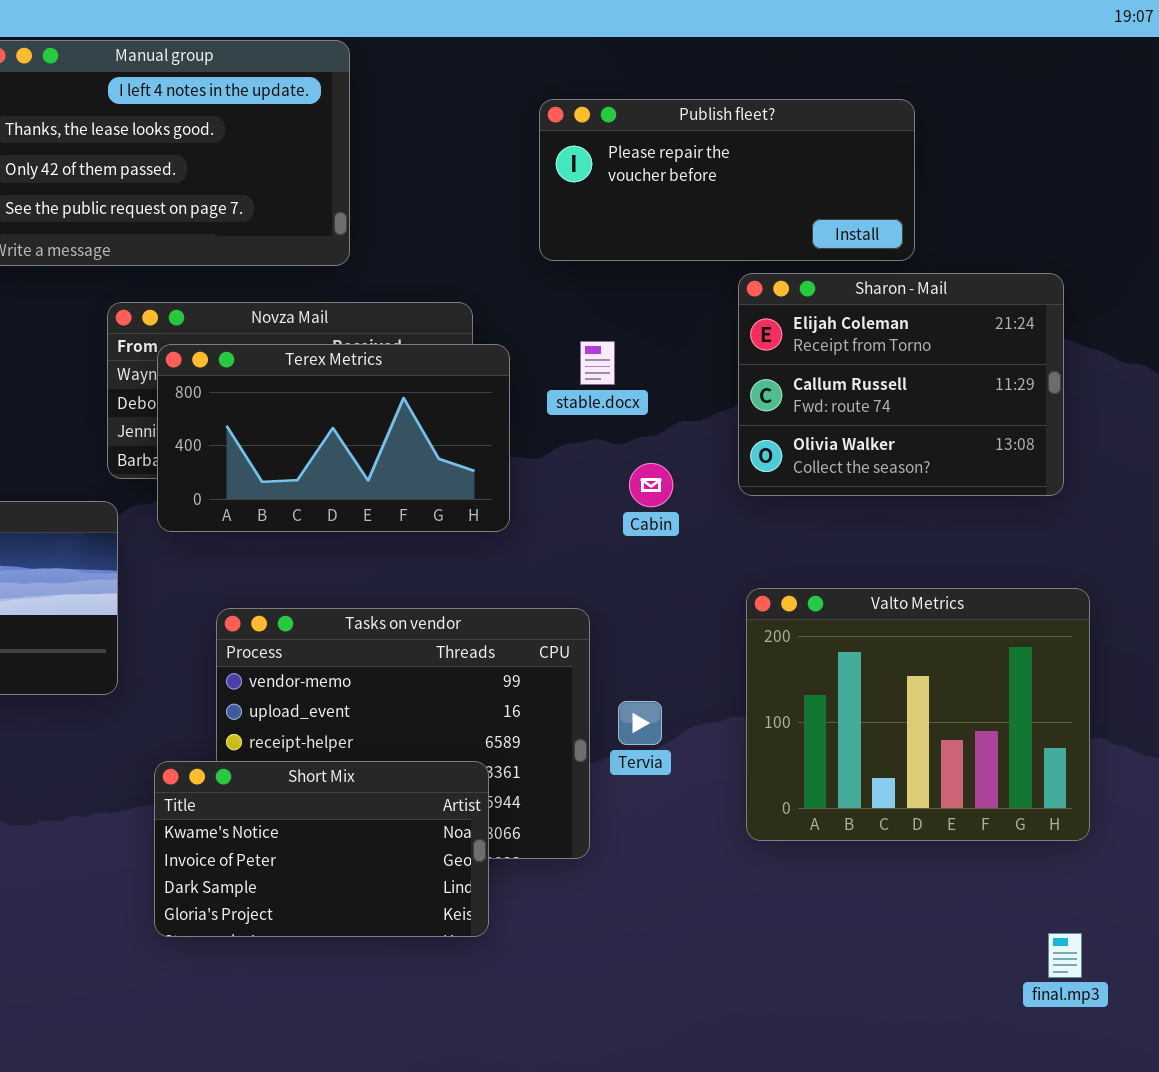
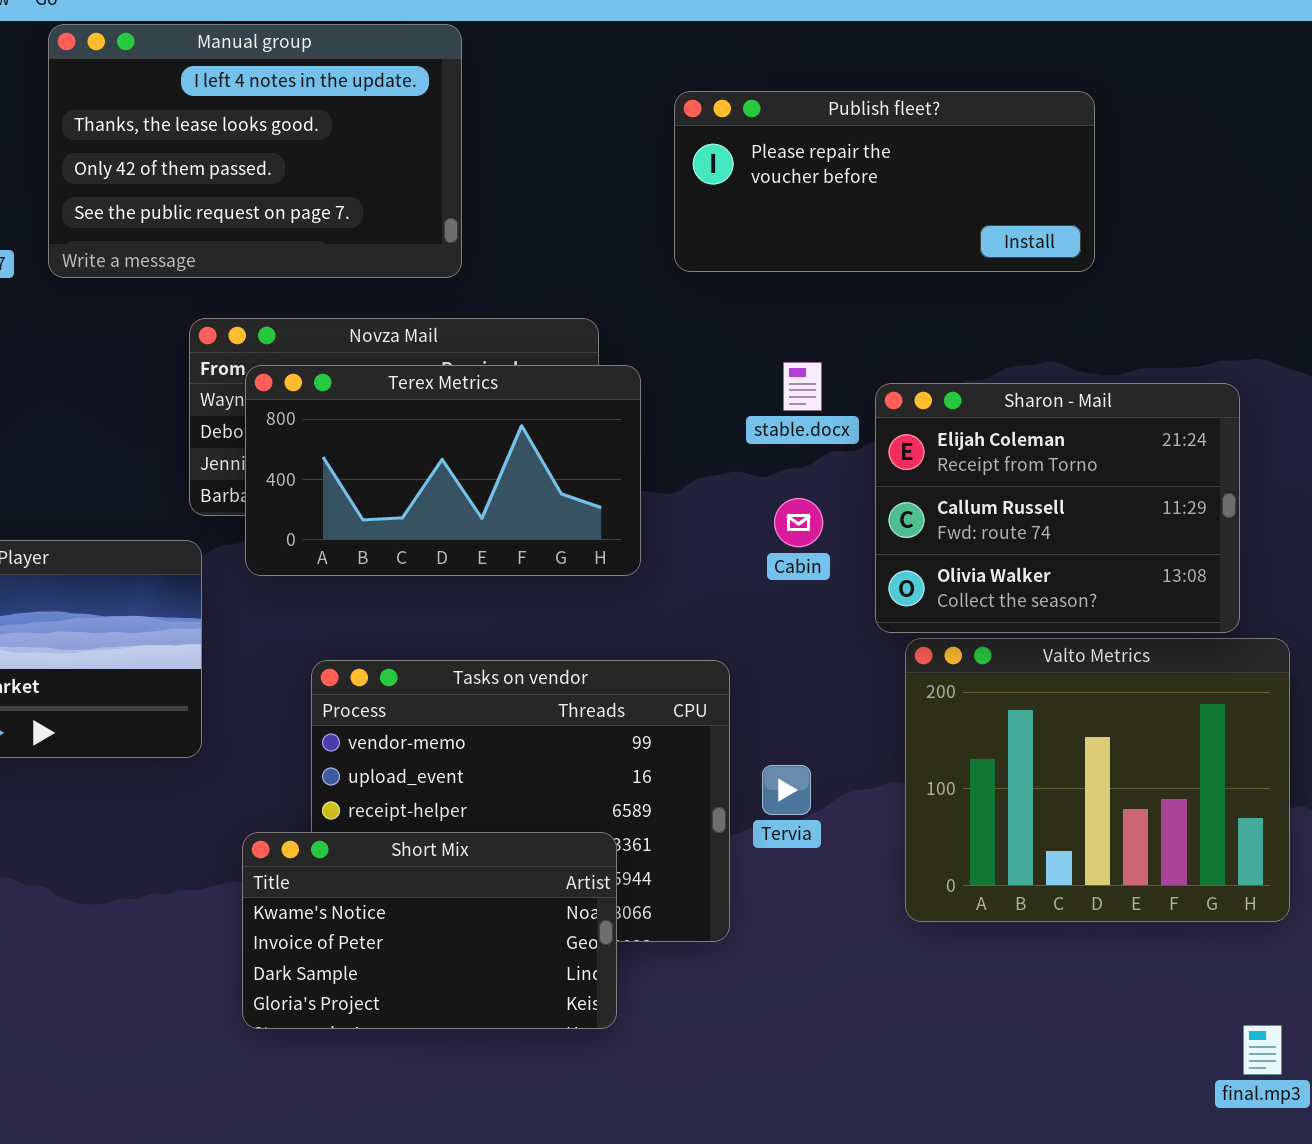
Sharon - Mail: [738,273,1064,496] -> [875,383,1240,633], moved
stable.docx: [580,341,615,385] -> [783,362,822,411], moved

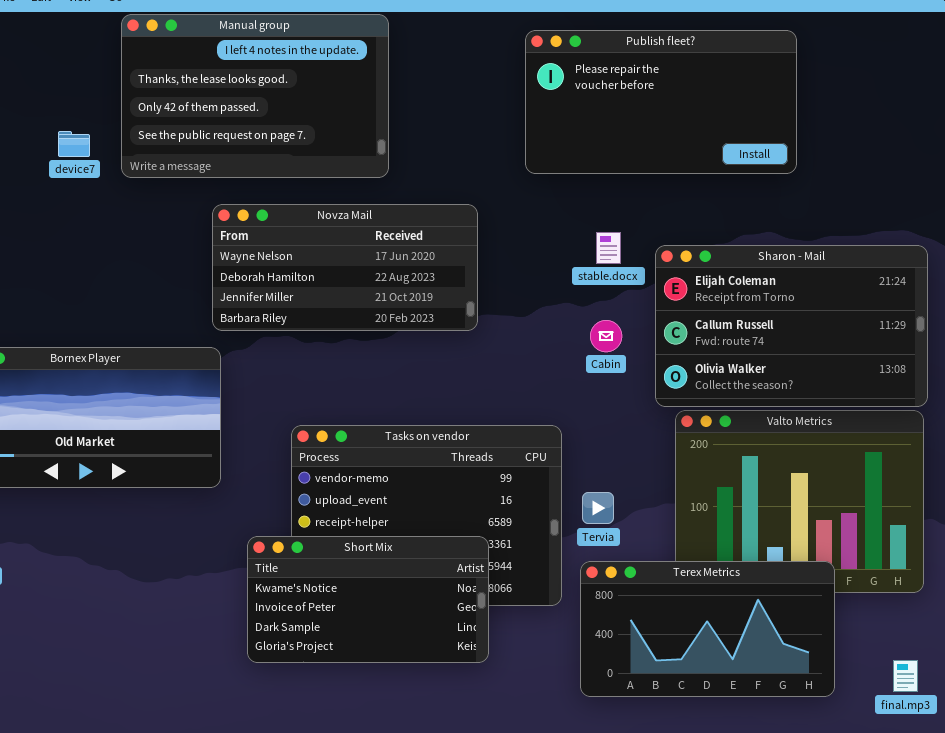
Publish fleet?: [674,91,1095,272] -> [525,30,797,174], resized
Terex Metrics: [245,365,641,576] -> [580,561,835,697], moved
Sharon - Mail: [875,383,1240,633] -> [655,245,928,407], resized

